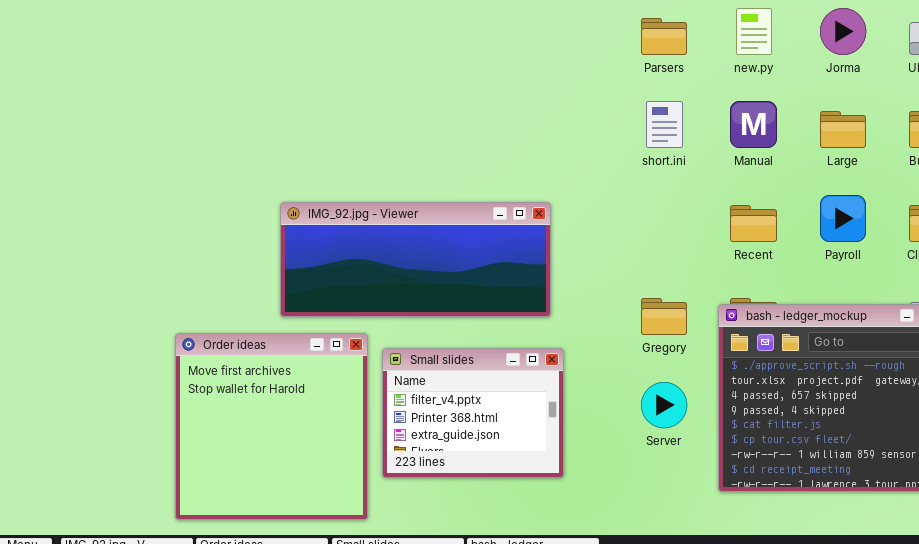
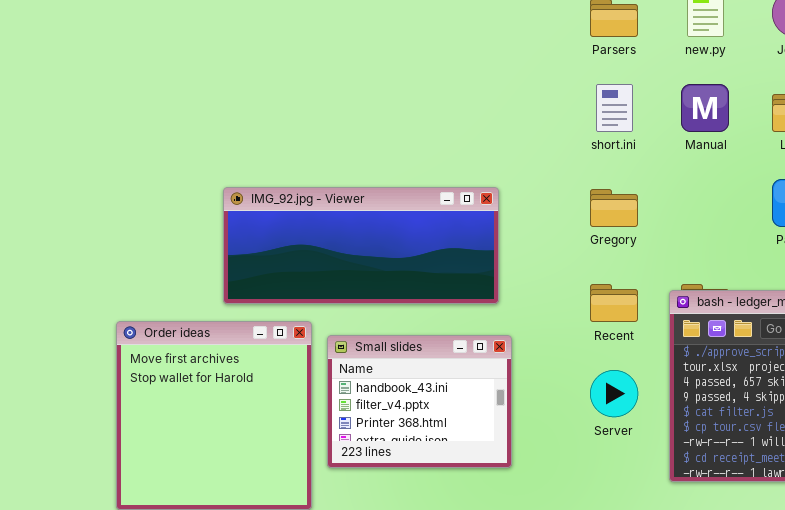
Recent: [730,205,777,242] -> [590,284,638,322], moved
Gregory: [641,298,687,335] -> [590,189,638,227], moved
Small slides: [382,348,564,478] -> [327,335,512,468], scrolled up 1 row

